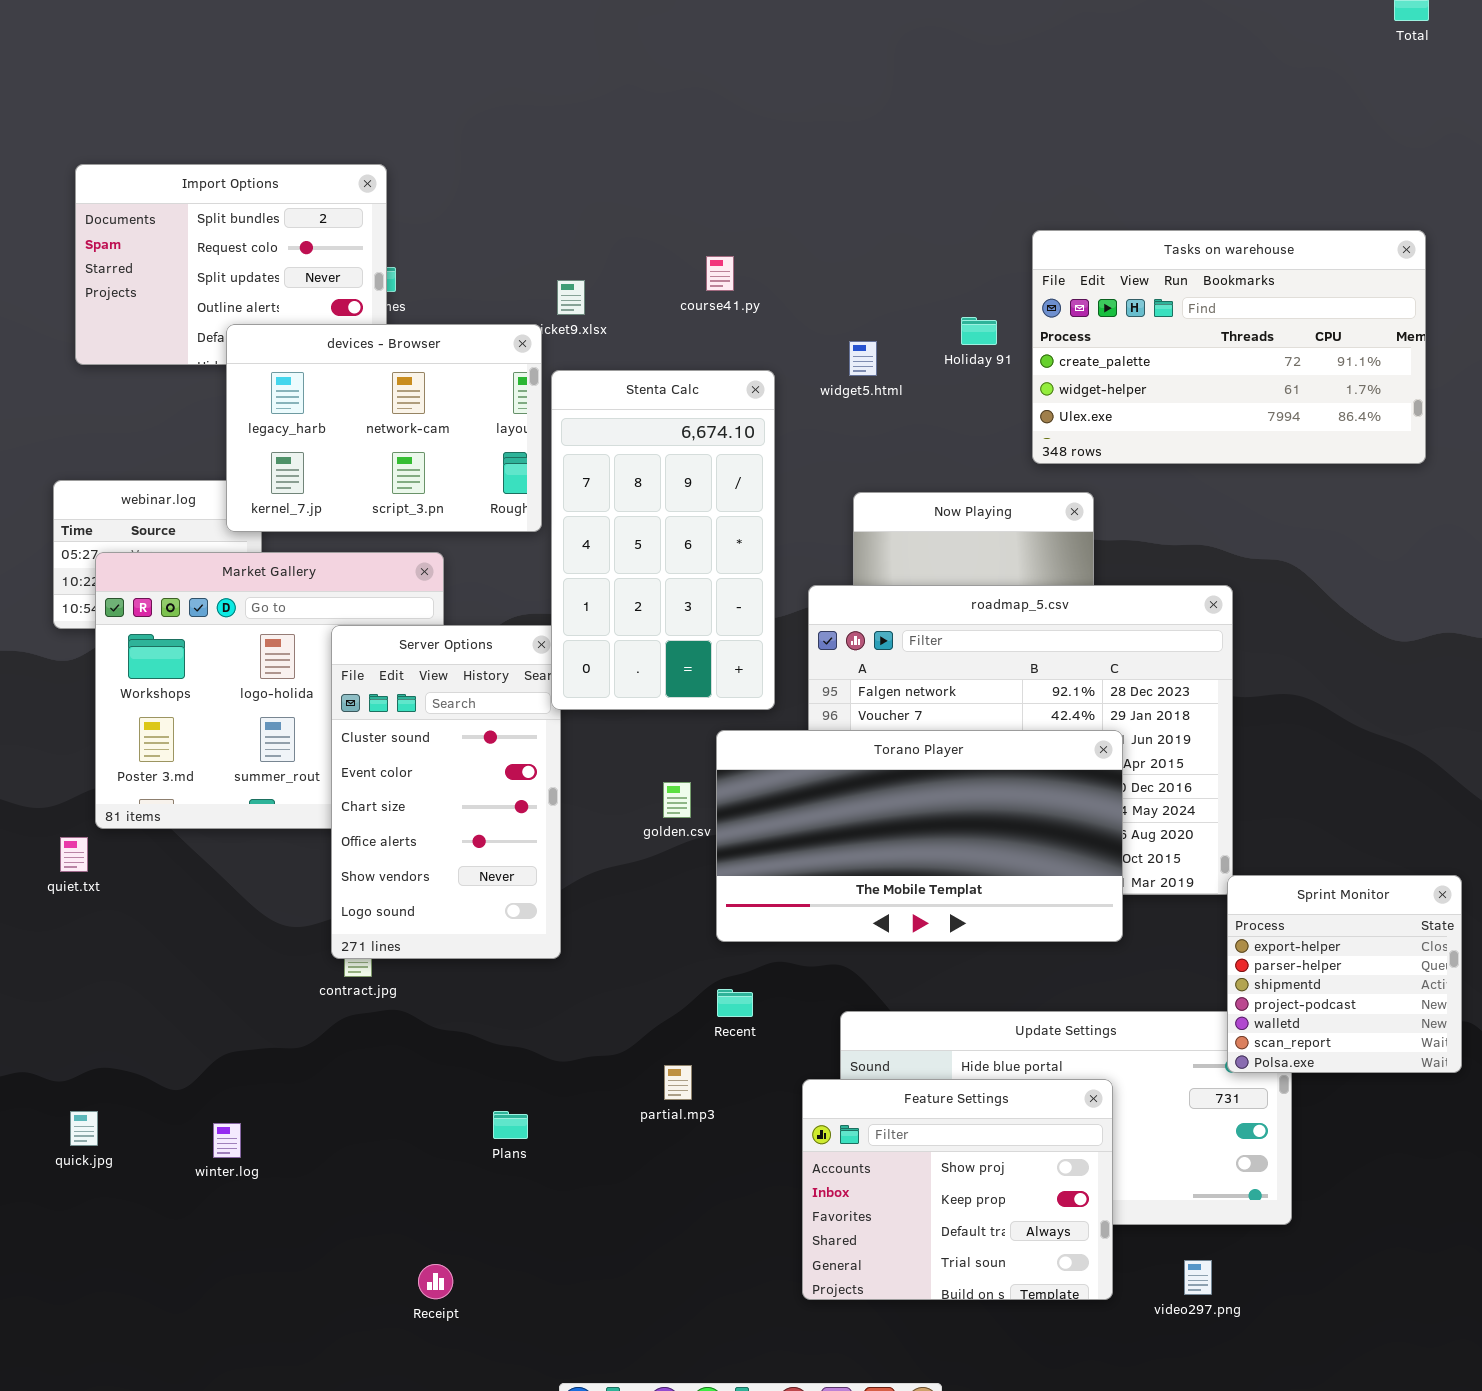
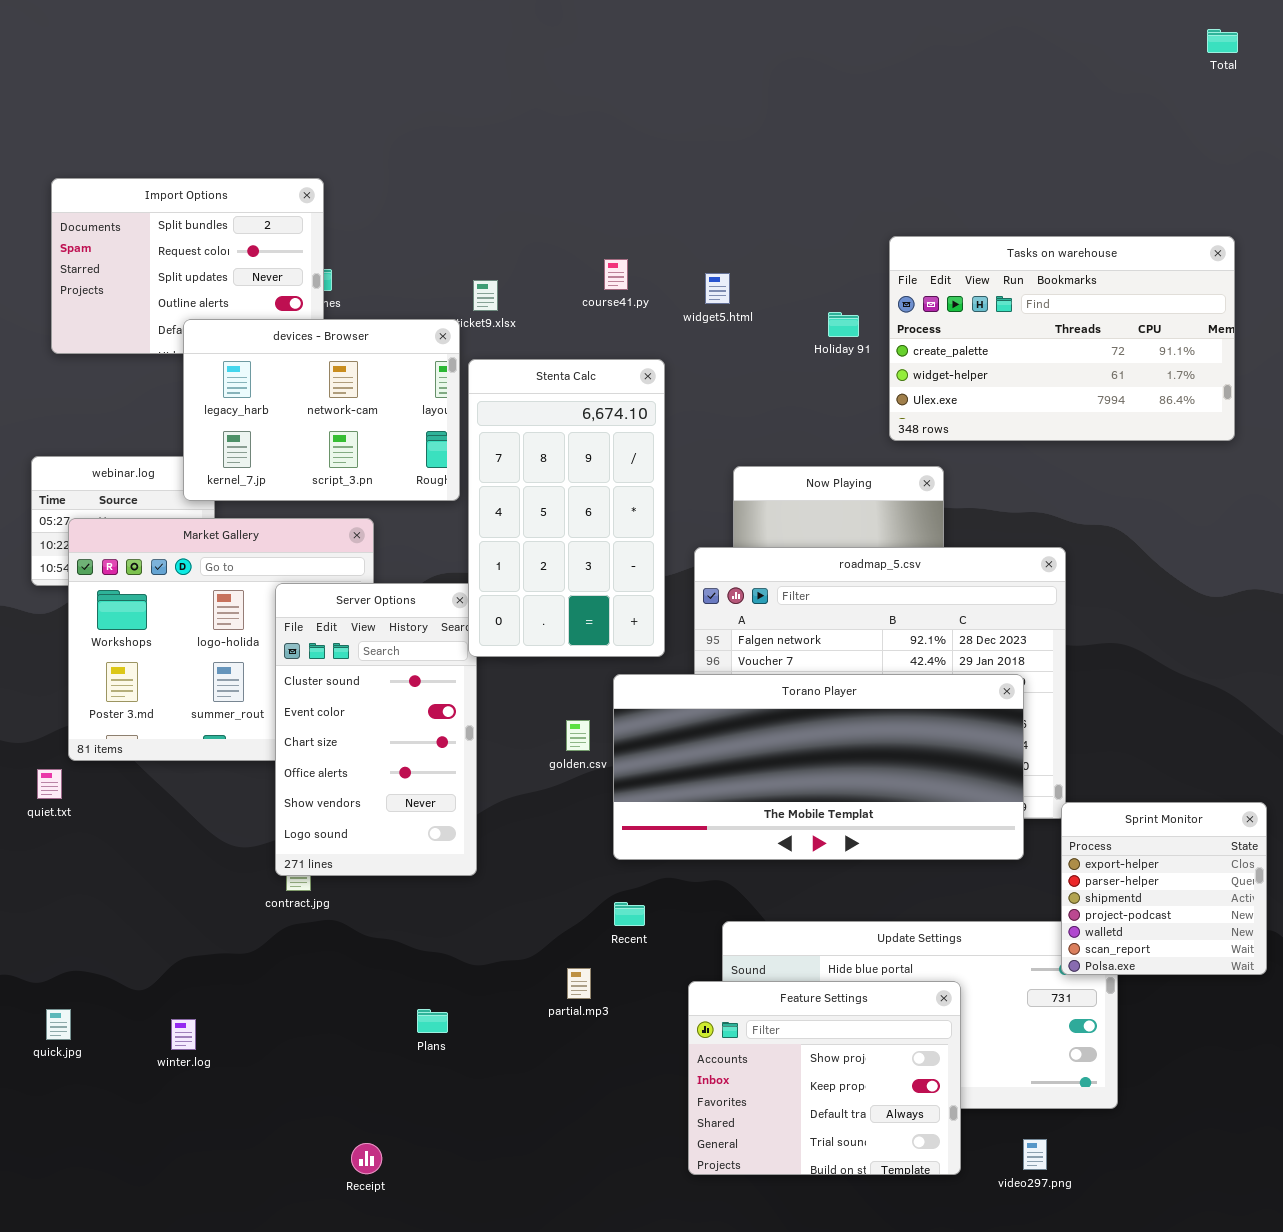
widget5.html: [849,341,877,376] -> [705,273,730,304], moved
Torano Player: [716,730,1123,942] -> [613,674,1024,860], resized

